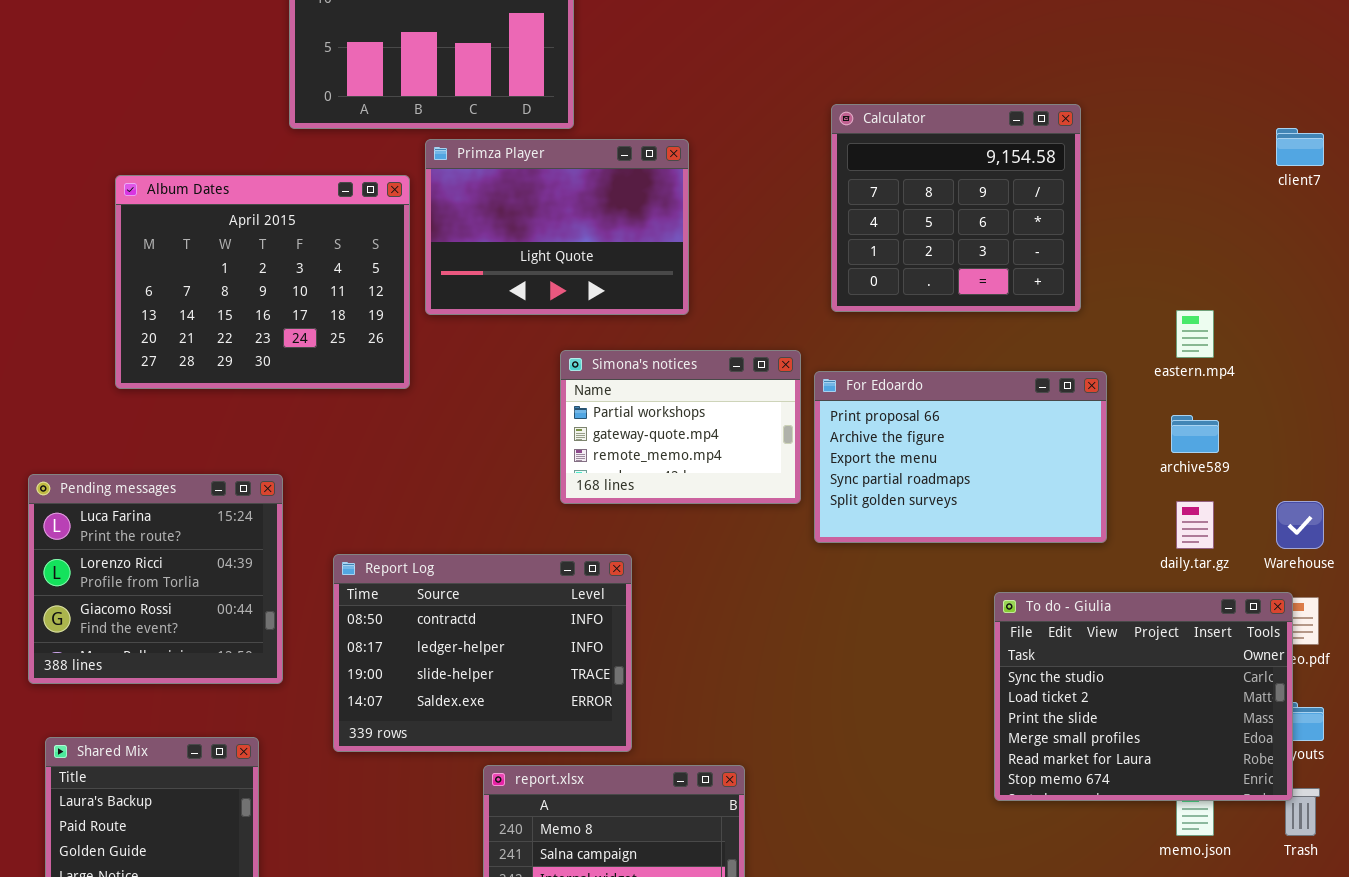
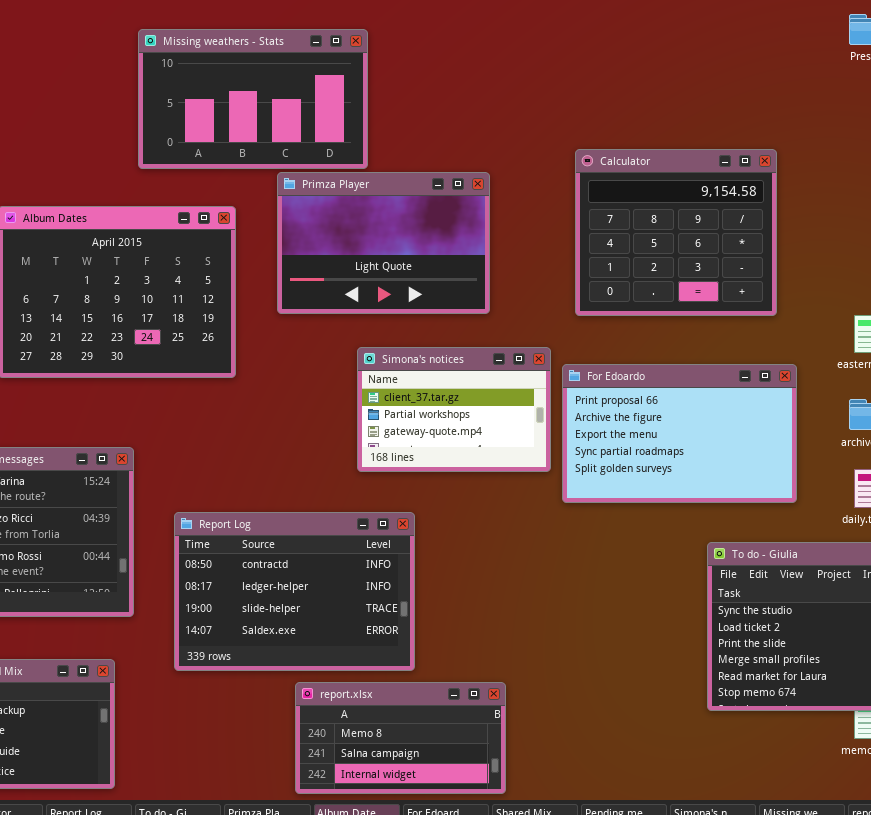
Primza Player: [425,139,689,315] -> [277,172,490,314], moved
Simona's notices: [560,350,801,504] -> [357,347,551,472], scrolled up 1 row

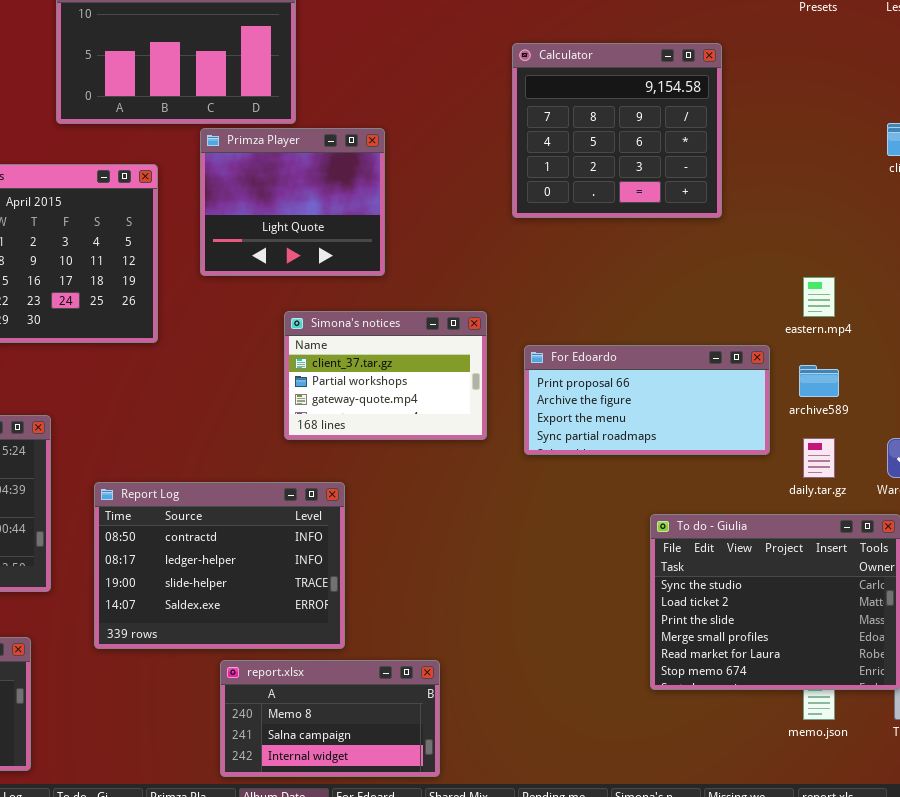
Calculator: [575,149,777,316] -> [512,43,722,218], moved
Primza Player: [277,172,490,314] -> [200,128,385,276], resized
For Edoardo: [562,364,797,503] -> [524,345,770,455], moved, resized

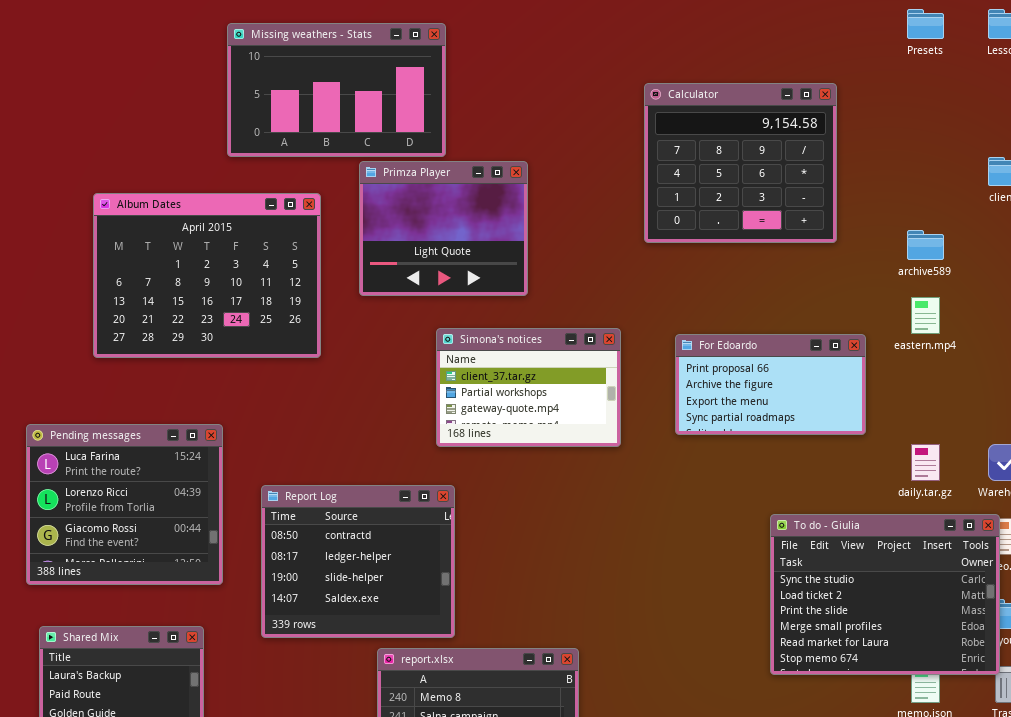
For Edoardo: [524,345,770,455] -> [675,334,866,435], moved, resized
archive589: [799,365,839,397] -> [907,230,944,260], moved
Report Log: [94,482,345,649] -> [261,485,455,638], resized

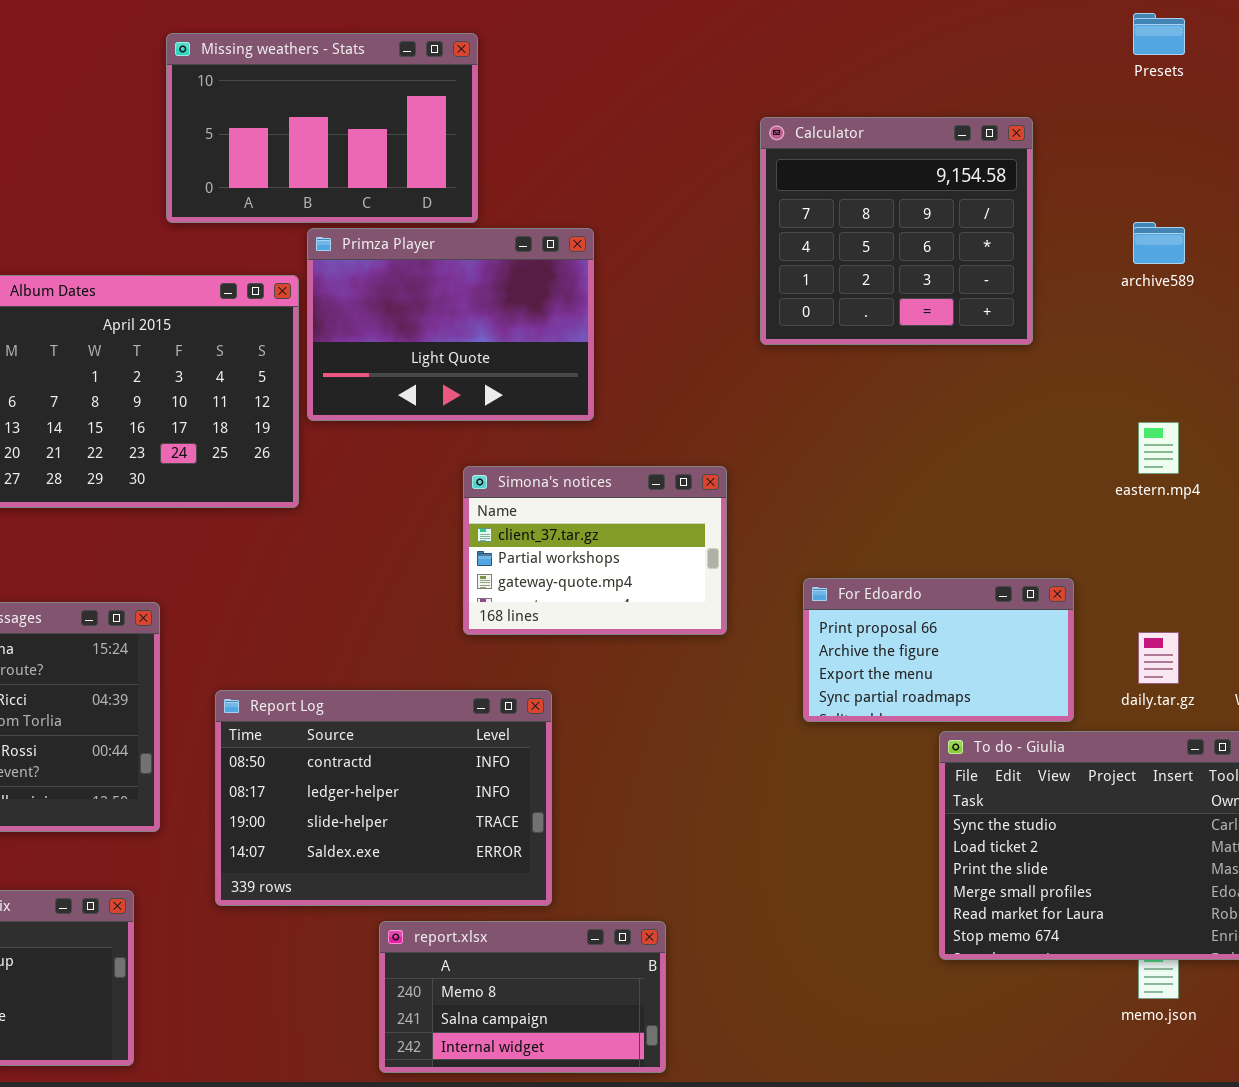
Primza Player: [359,161,528,296] -> [307,228,594,421], resized
archive589: [907,230,944,260] -> [1133,222,1185,264], moved
For Edoardo: [675,334,866,435] -> [803,578,1074,722], moved
Report Log: [261,485,455,638] -> [215,690,552,906], resized

